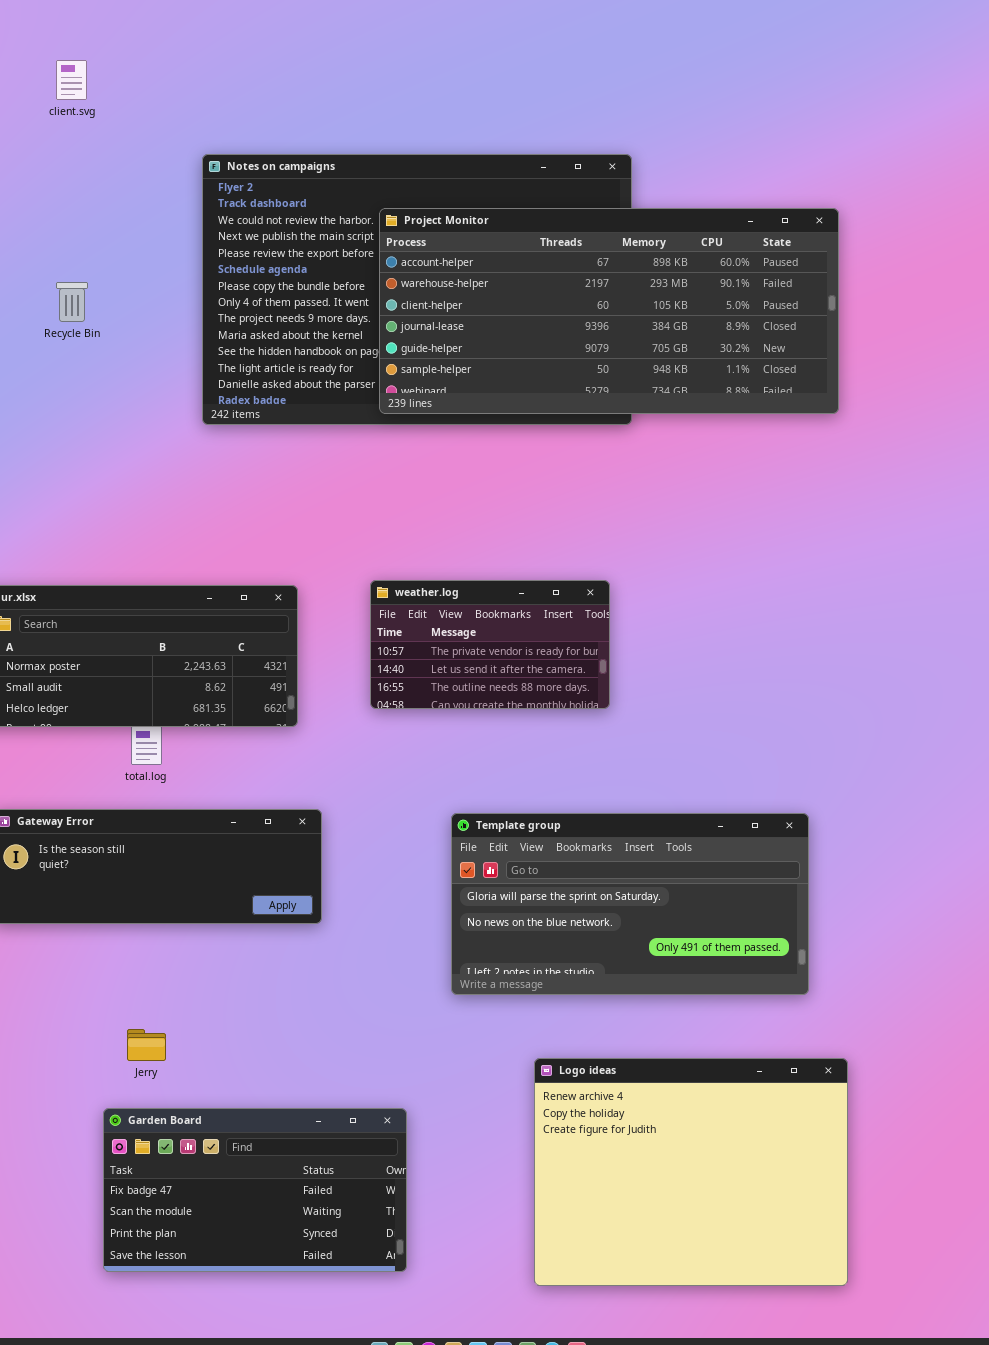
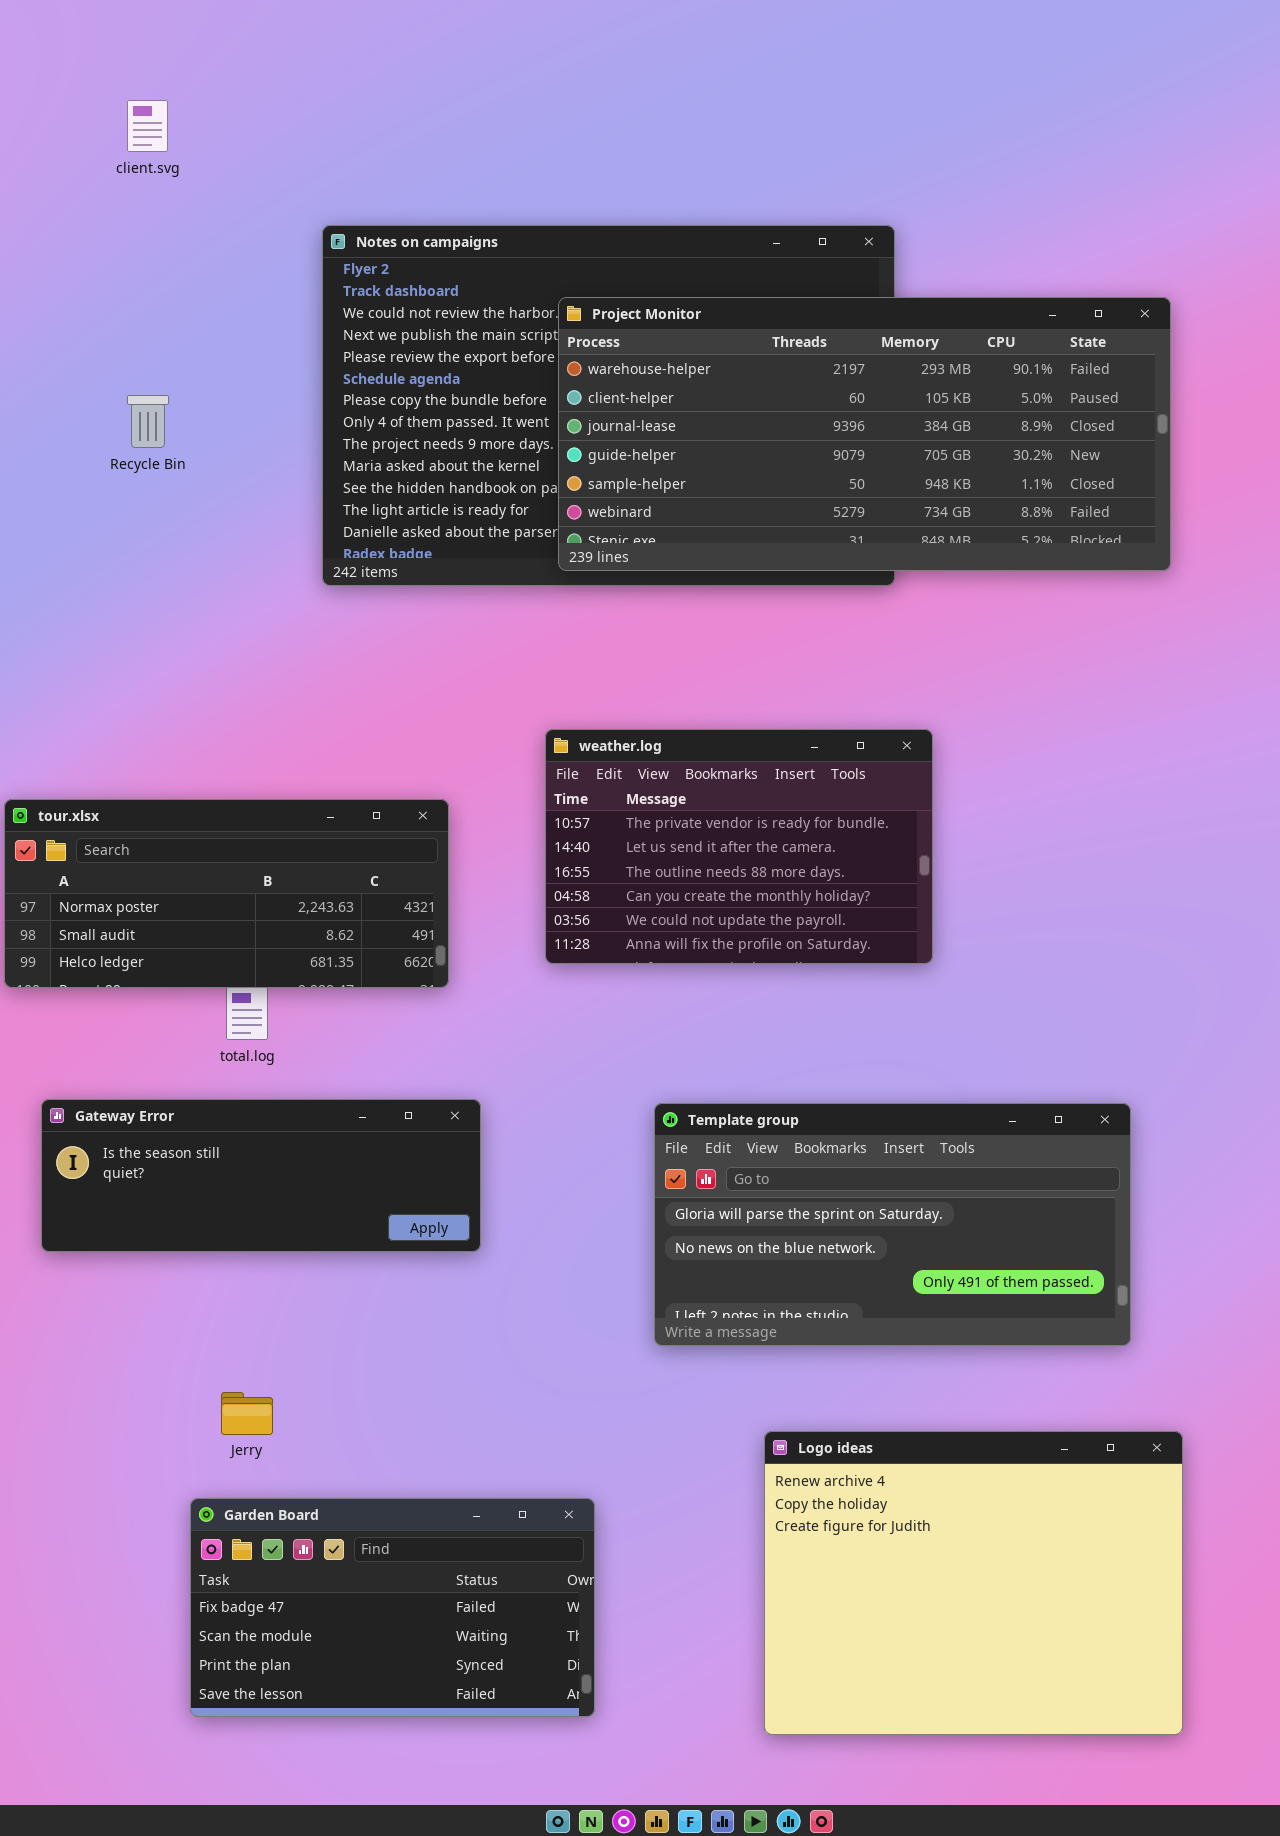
Project Monitor: [379,208,839,414] -> [558,297,1171,571], scrolled down 1 row
weather.log: [370,580,610,709] -> [545,729,933,964], resized

